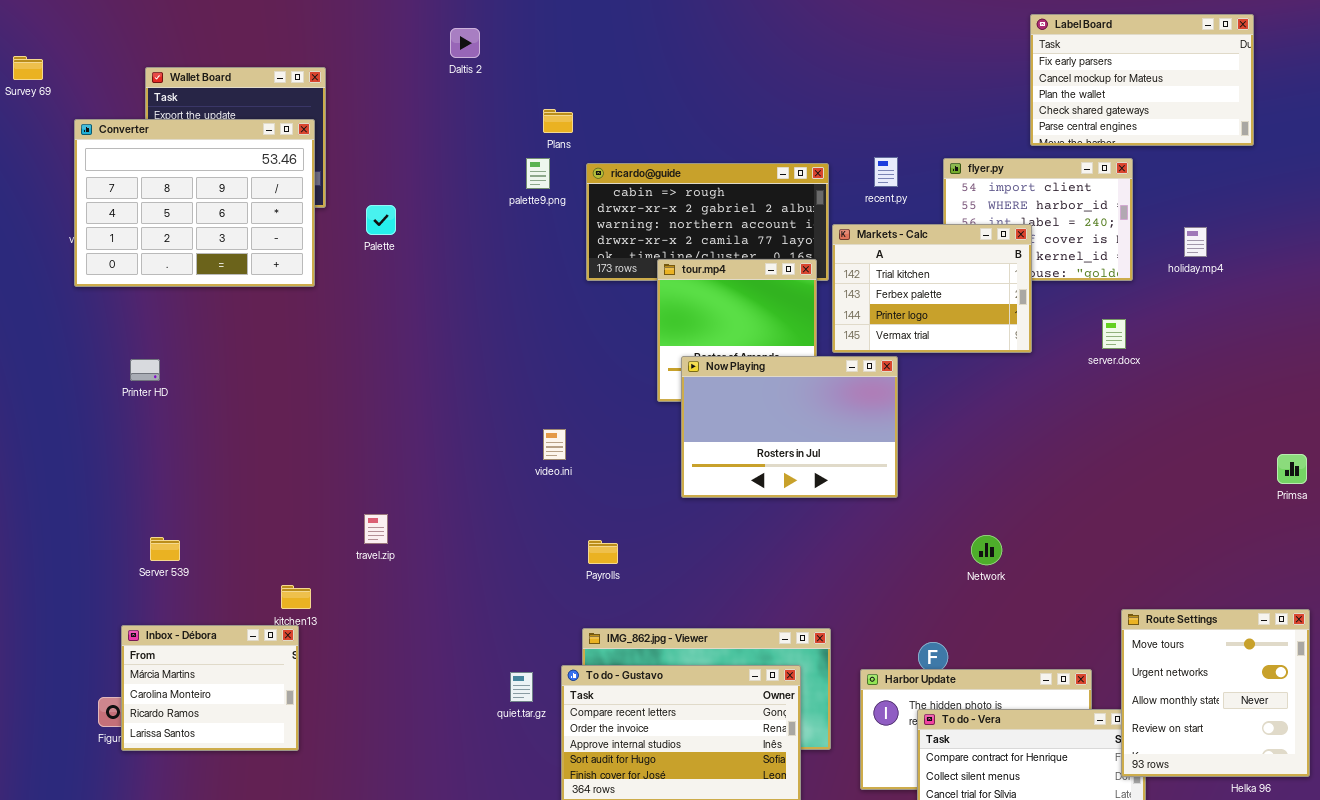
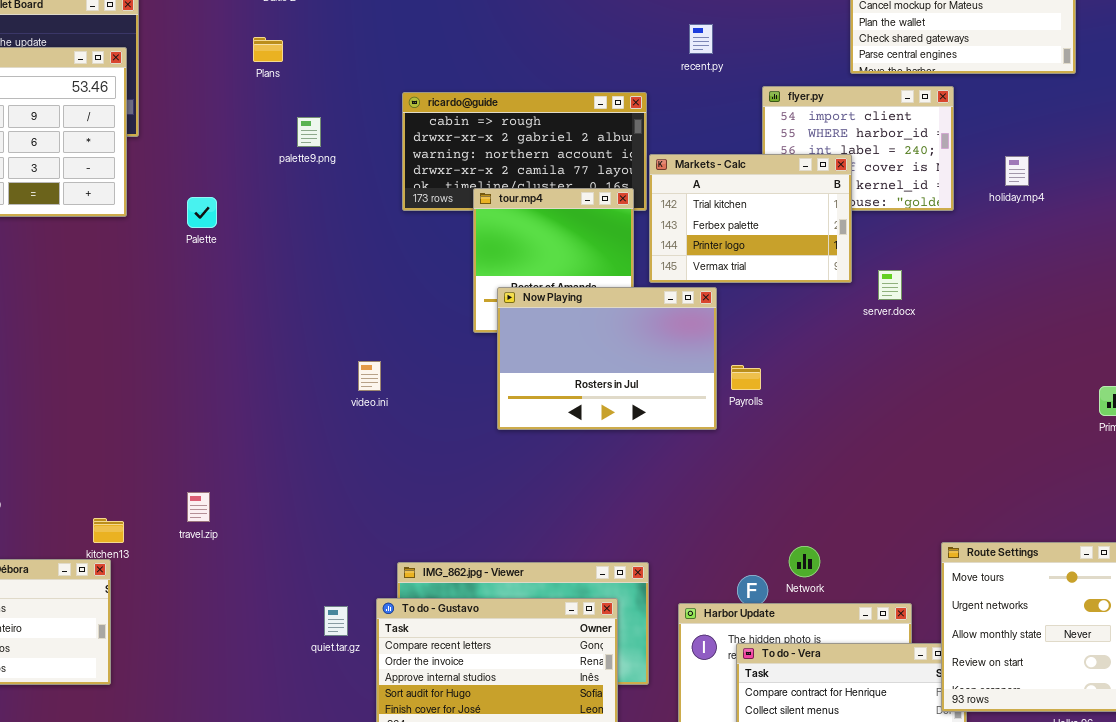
Plans: [543,109,573,133] -> [253,37,283,62], moved
recent.py: [874,157,898,187] -> [689,24,713,54], moved
palette9.png: [526,158,550,189] -> [297,117,321,147], moved
Palette: [366,205,396,235] -> [187,197,217,228], moved
server.docx: [1102,319,1126,349] -> [878,270,902,300], moved
travel.zip: [364,514,388,544] -> [187,492,210,522], moved
Network: [971,535,1002,565] -> [789,546,820,577], moved
Payrolls: [588,540,618,564] -> [731,365,761,390], moved

